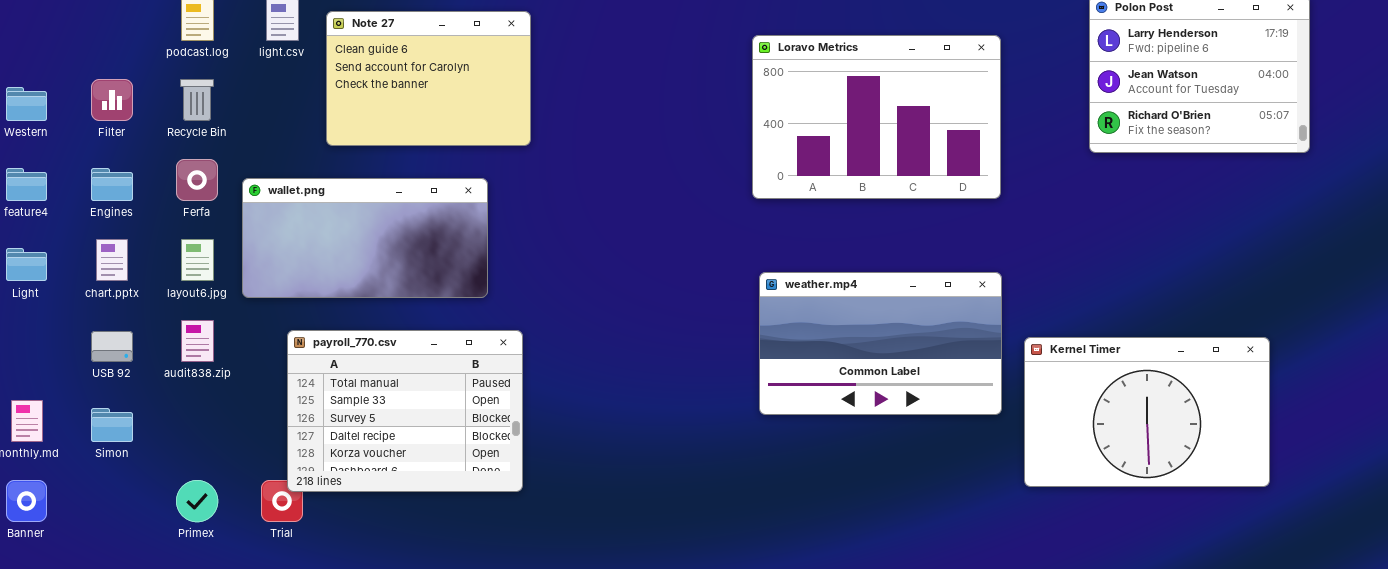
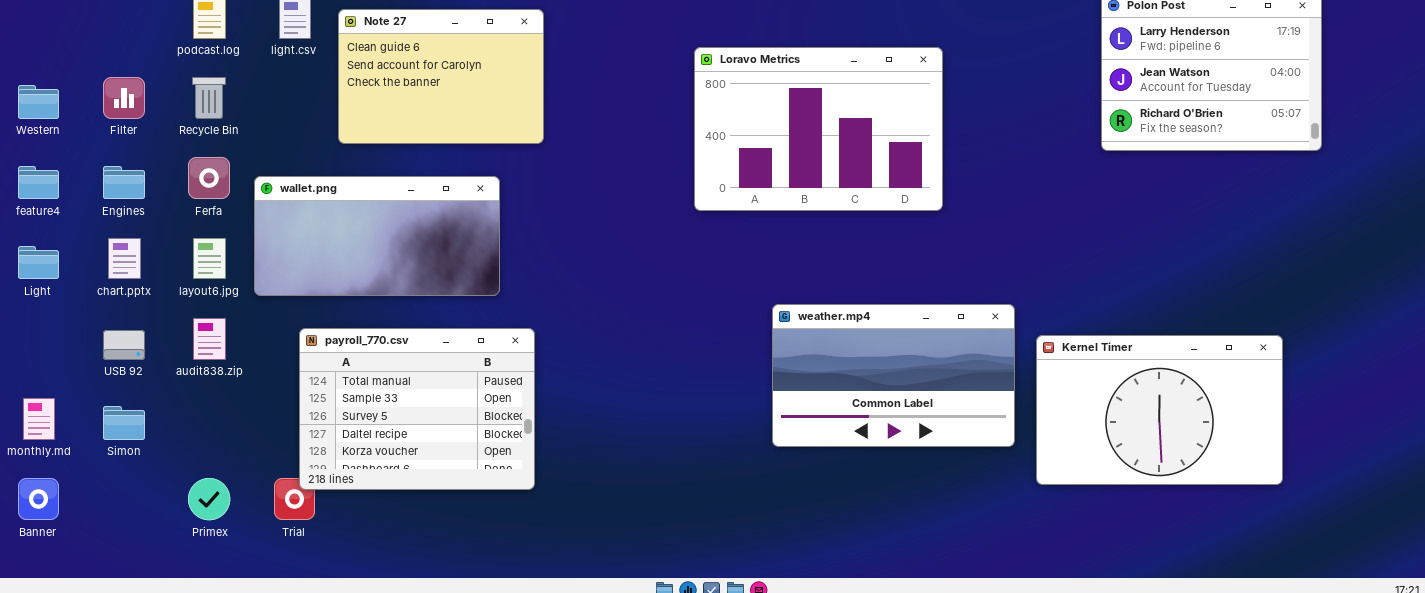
Loravo Metrics: [752,35,1001,199] -> [694,47,943,211], moved
weather.mp4: [759,272,1002,415] -> [772,304,1015,447], moved

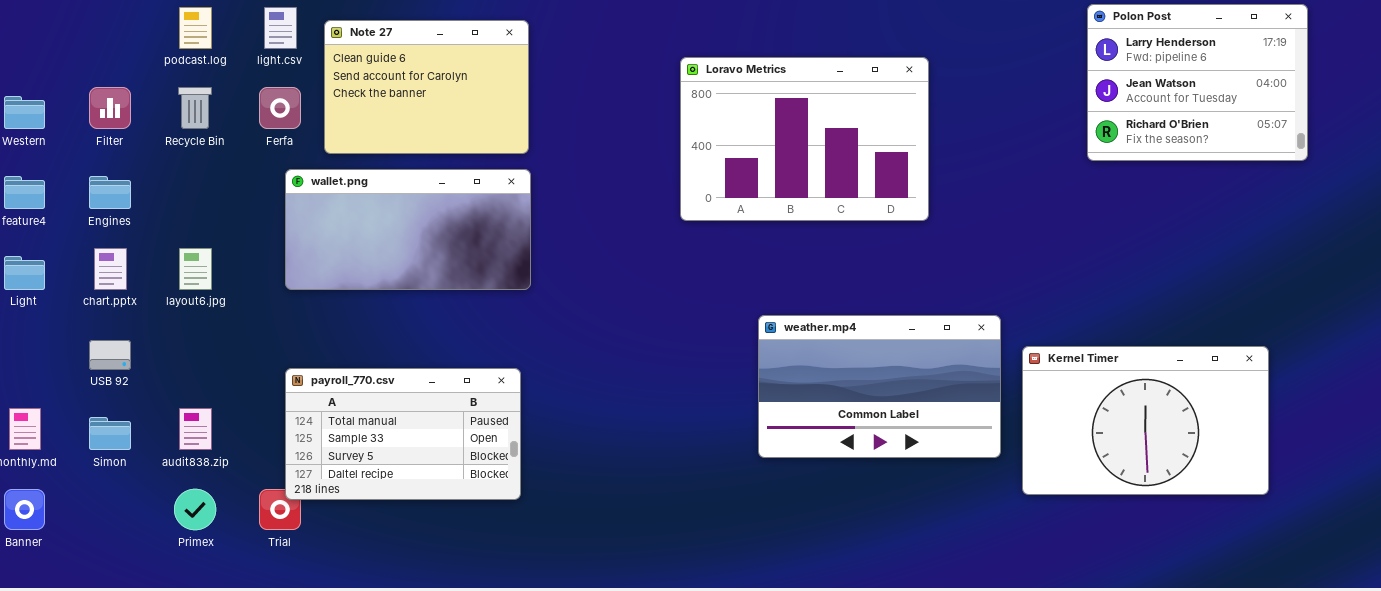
Ferfa: [188,157,230,199] -> [259,87,301,129], moved
wallet.png: [254,176,500,296] -> [285,169,531,290], moved
audit838.zip: [193,318,226,360] -> [179,408,212,450], moved
payroll_770.csv: [299,328,535,490] -> [285,368,521,500], resized

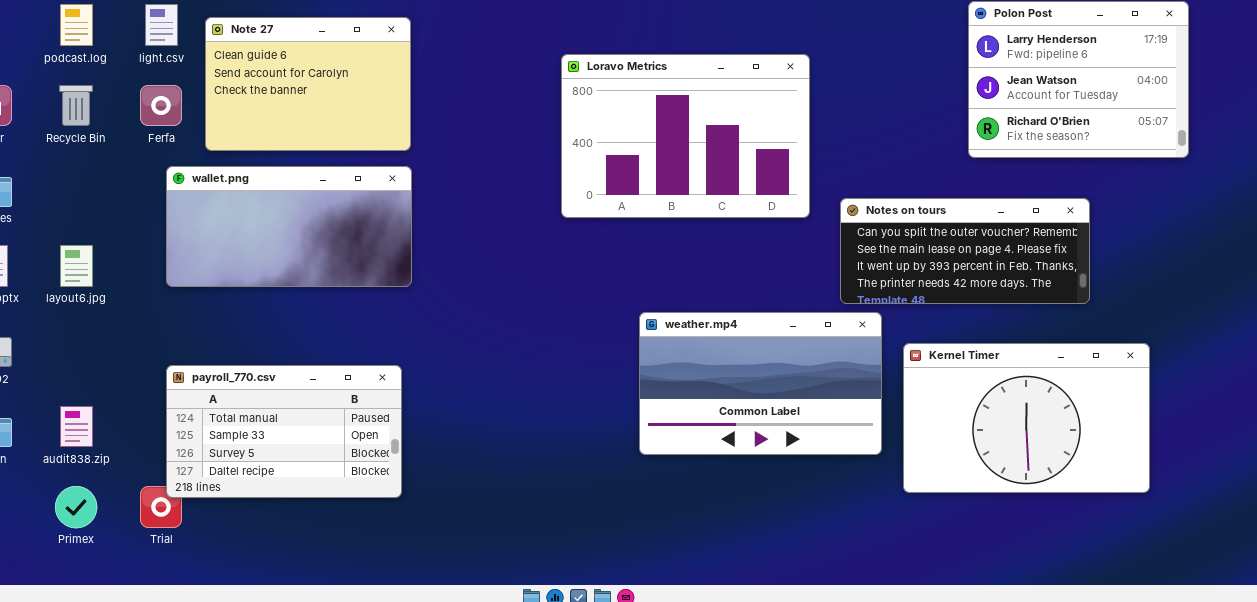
Notes on tours: none -> [840,198,1090,304], opened

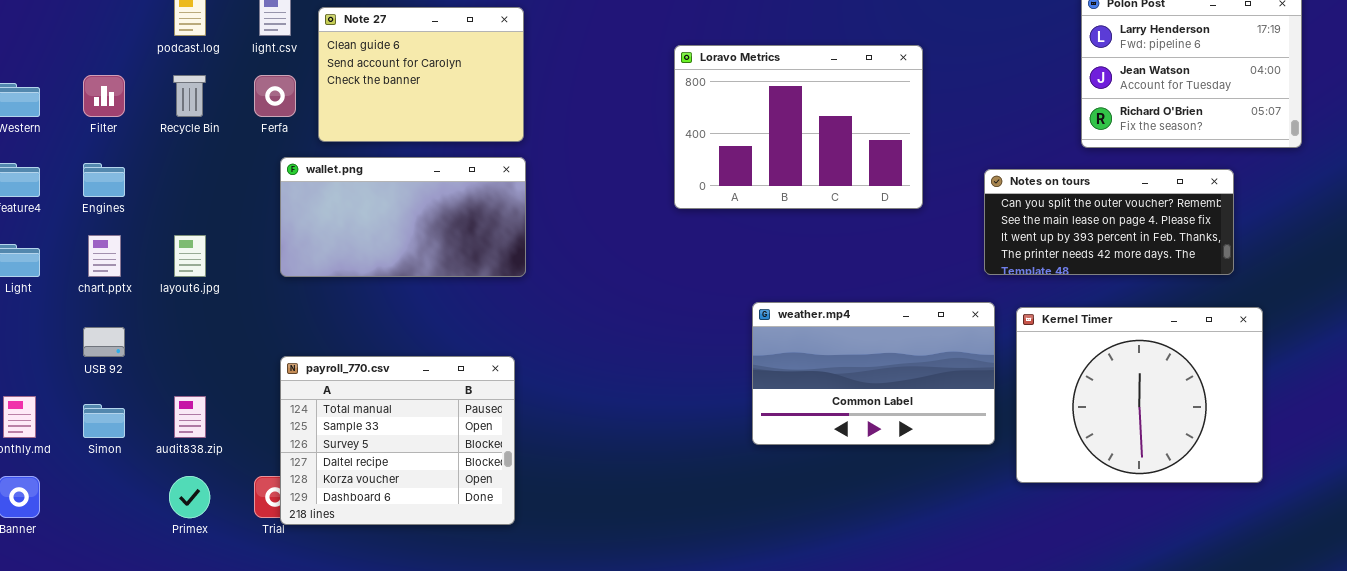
Notes on tours: [840,198,1090,304] -> [984,169,1234,275], moved
Kernel Timer: [903,343,1150,493] -> [1016,307,1263,483], resized
payroll_770.csv: [166,365,402,498] -> [280,356,515,525], resized

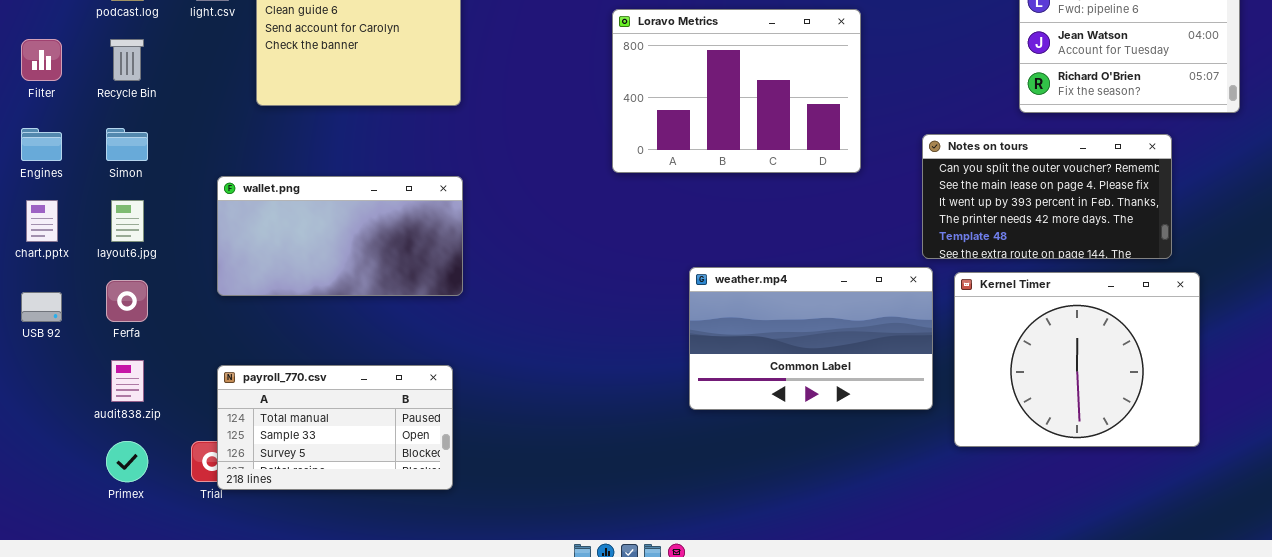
Ferfa: [254,75,296,117] -> [106,280,148,322], moved
wallet.png: [280,157,526,277] -> [217,176,463,296], moved
Notes on tours: [984,169,1234,275] -> [922,134,1172,259], resized
payroll_770.csv: [280,356,515,525] -> [217,365,453,490], resized
Simon: [83,404,125,438] -> [106,128,148,161], moved

